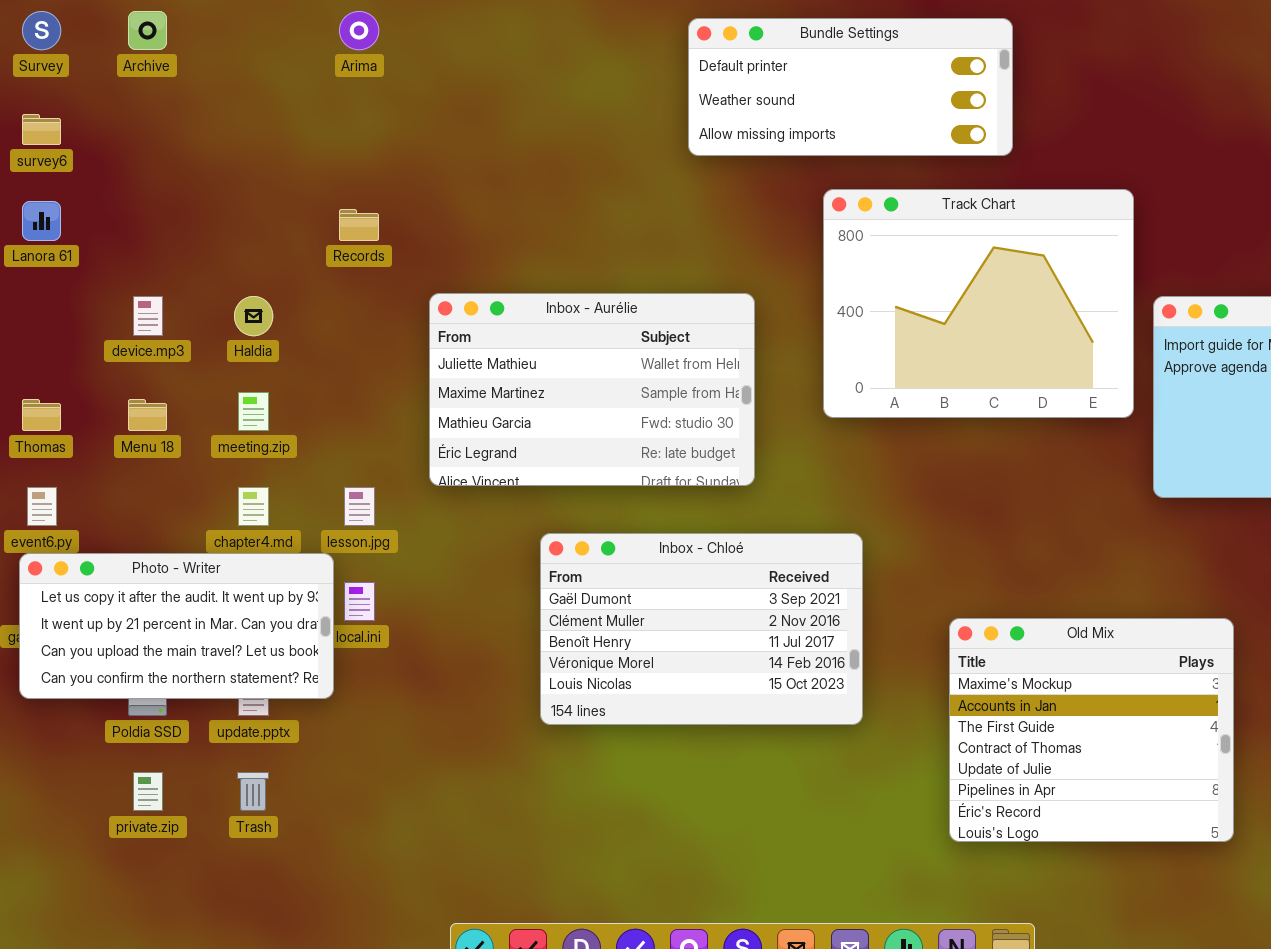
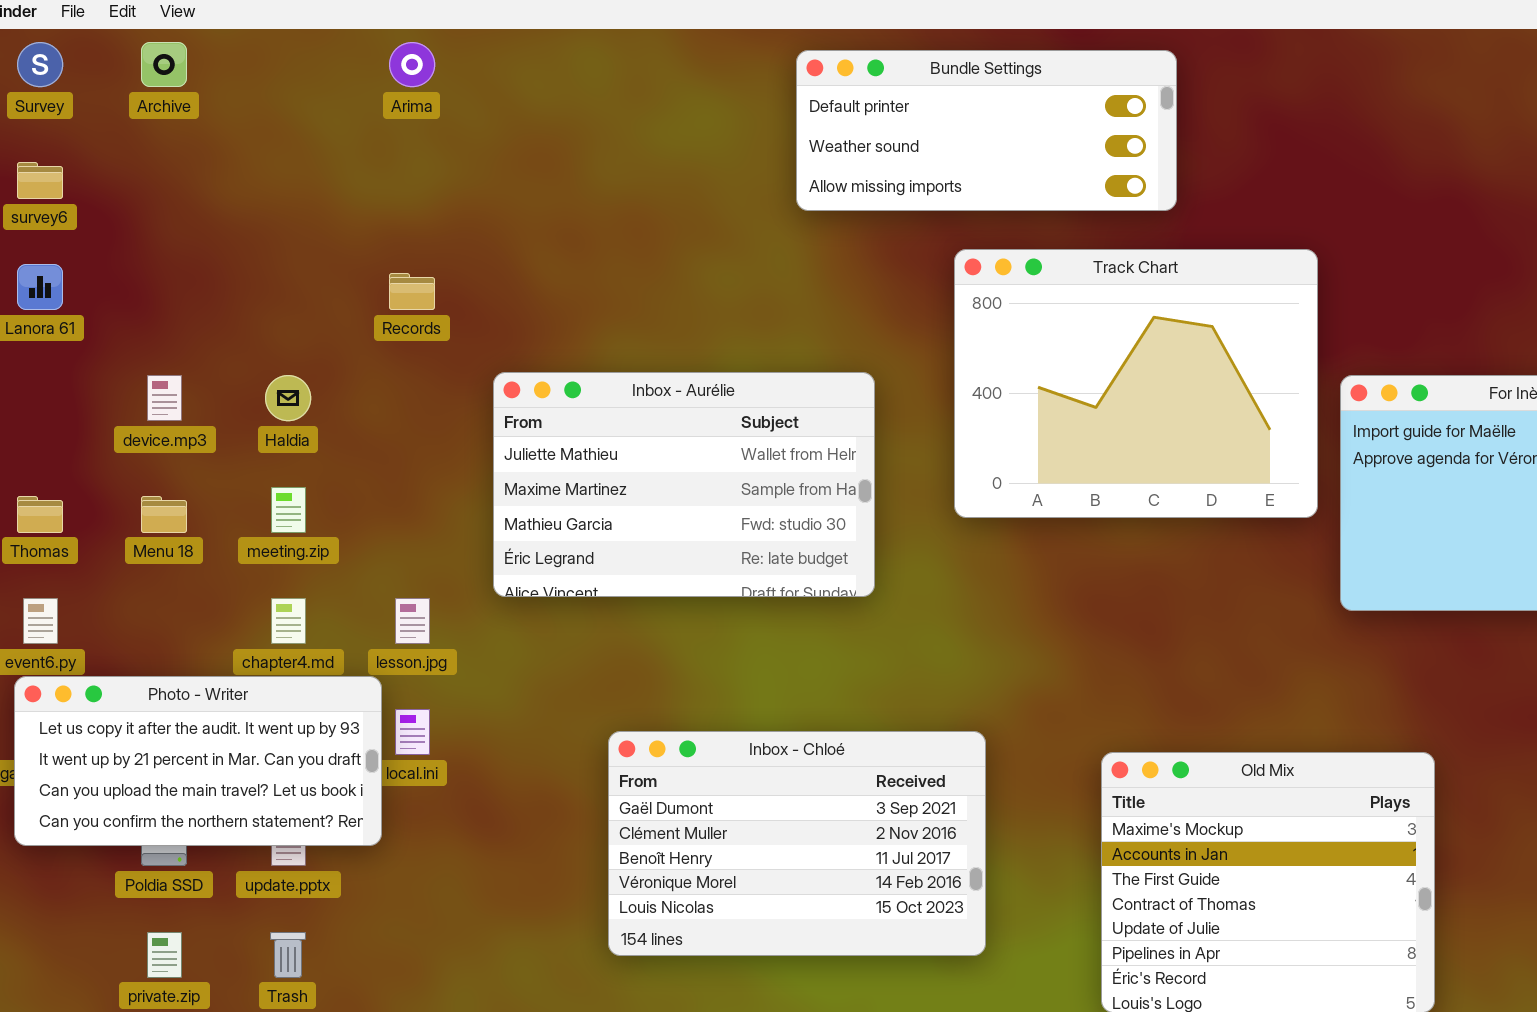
Inbox - Chloé: [540,533,863,725] -> [608,731,986,956], moved

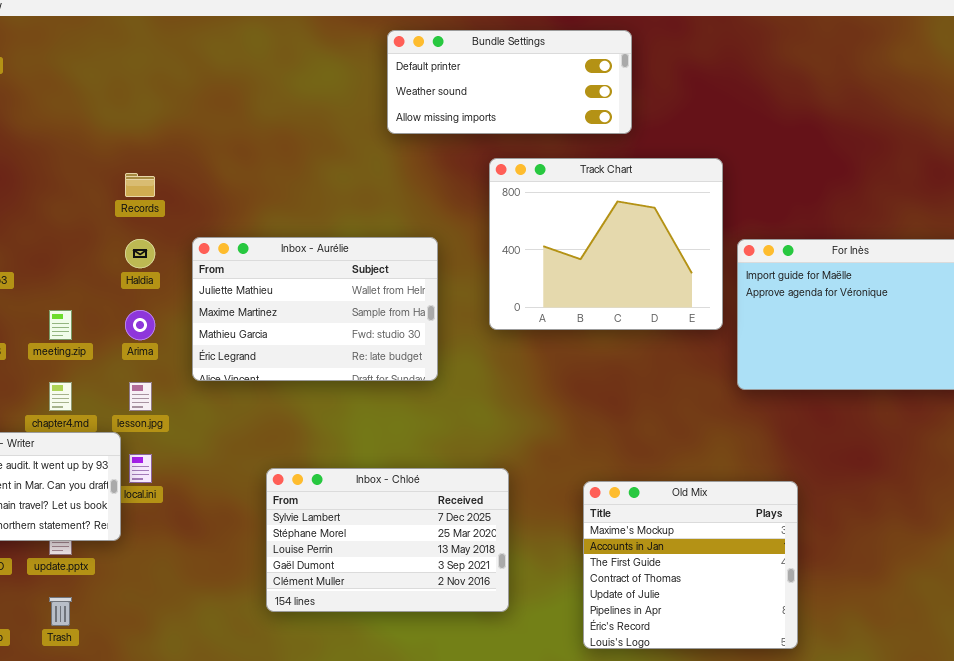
Arima: [389,42,435,87] -> [125,310,155,340], moved
Haldia: [265,375,311,421] -> [125,239,155,268], moved
Inbox - Chloé: [608,731,986,956] -> [266,468,509,612], scrolled up 3 rows

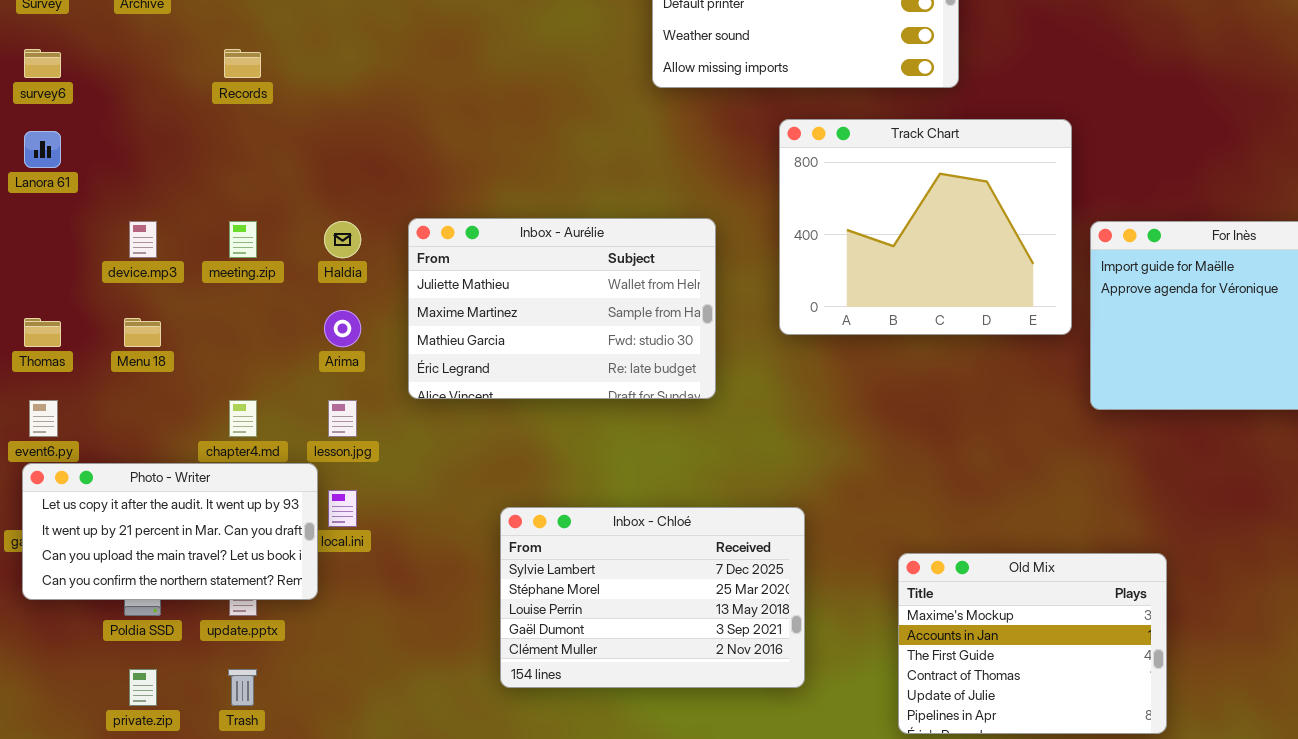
Records: [125,173,155,197] -> [224,49,261,78], moved
meeting.zip: [49,310,72,340] -> [229,221,257,258], moved
Old Mix: [583,481,798,649] -> [898,553,1167,734], resized

